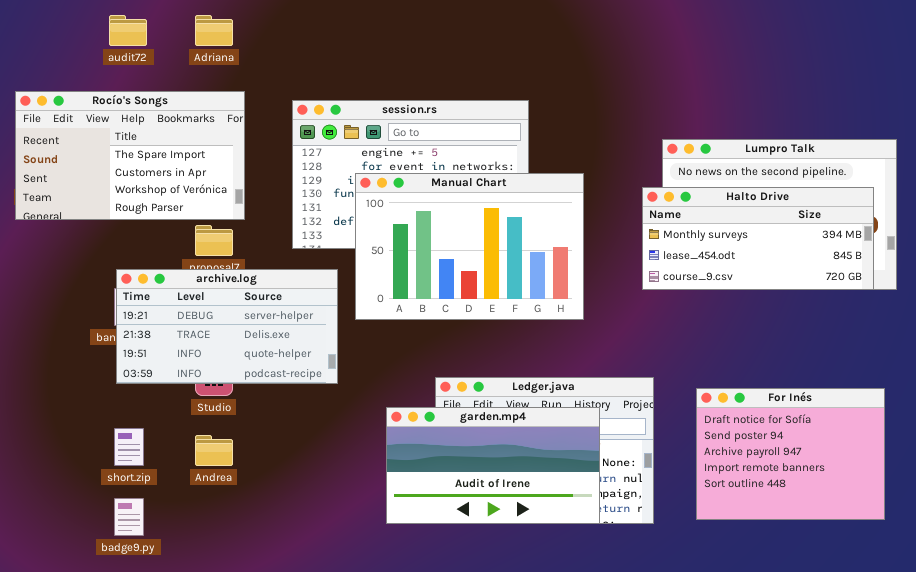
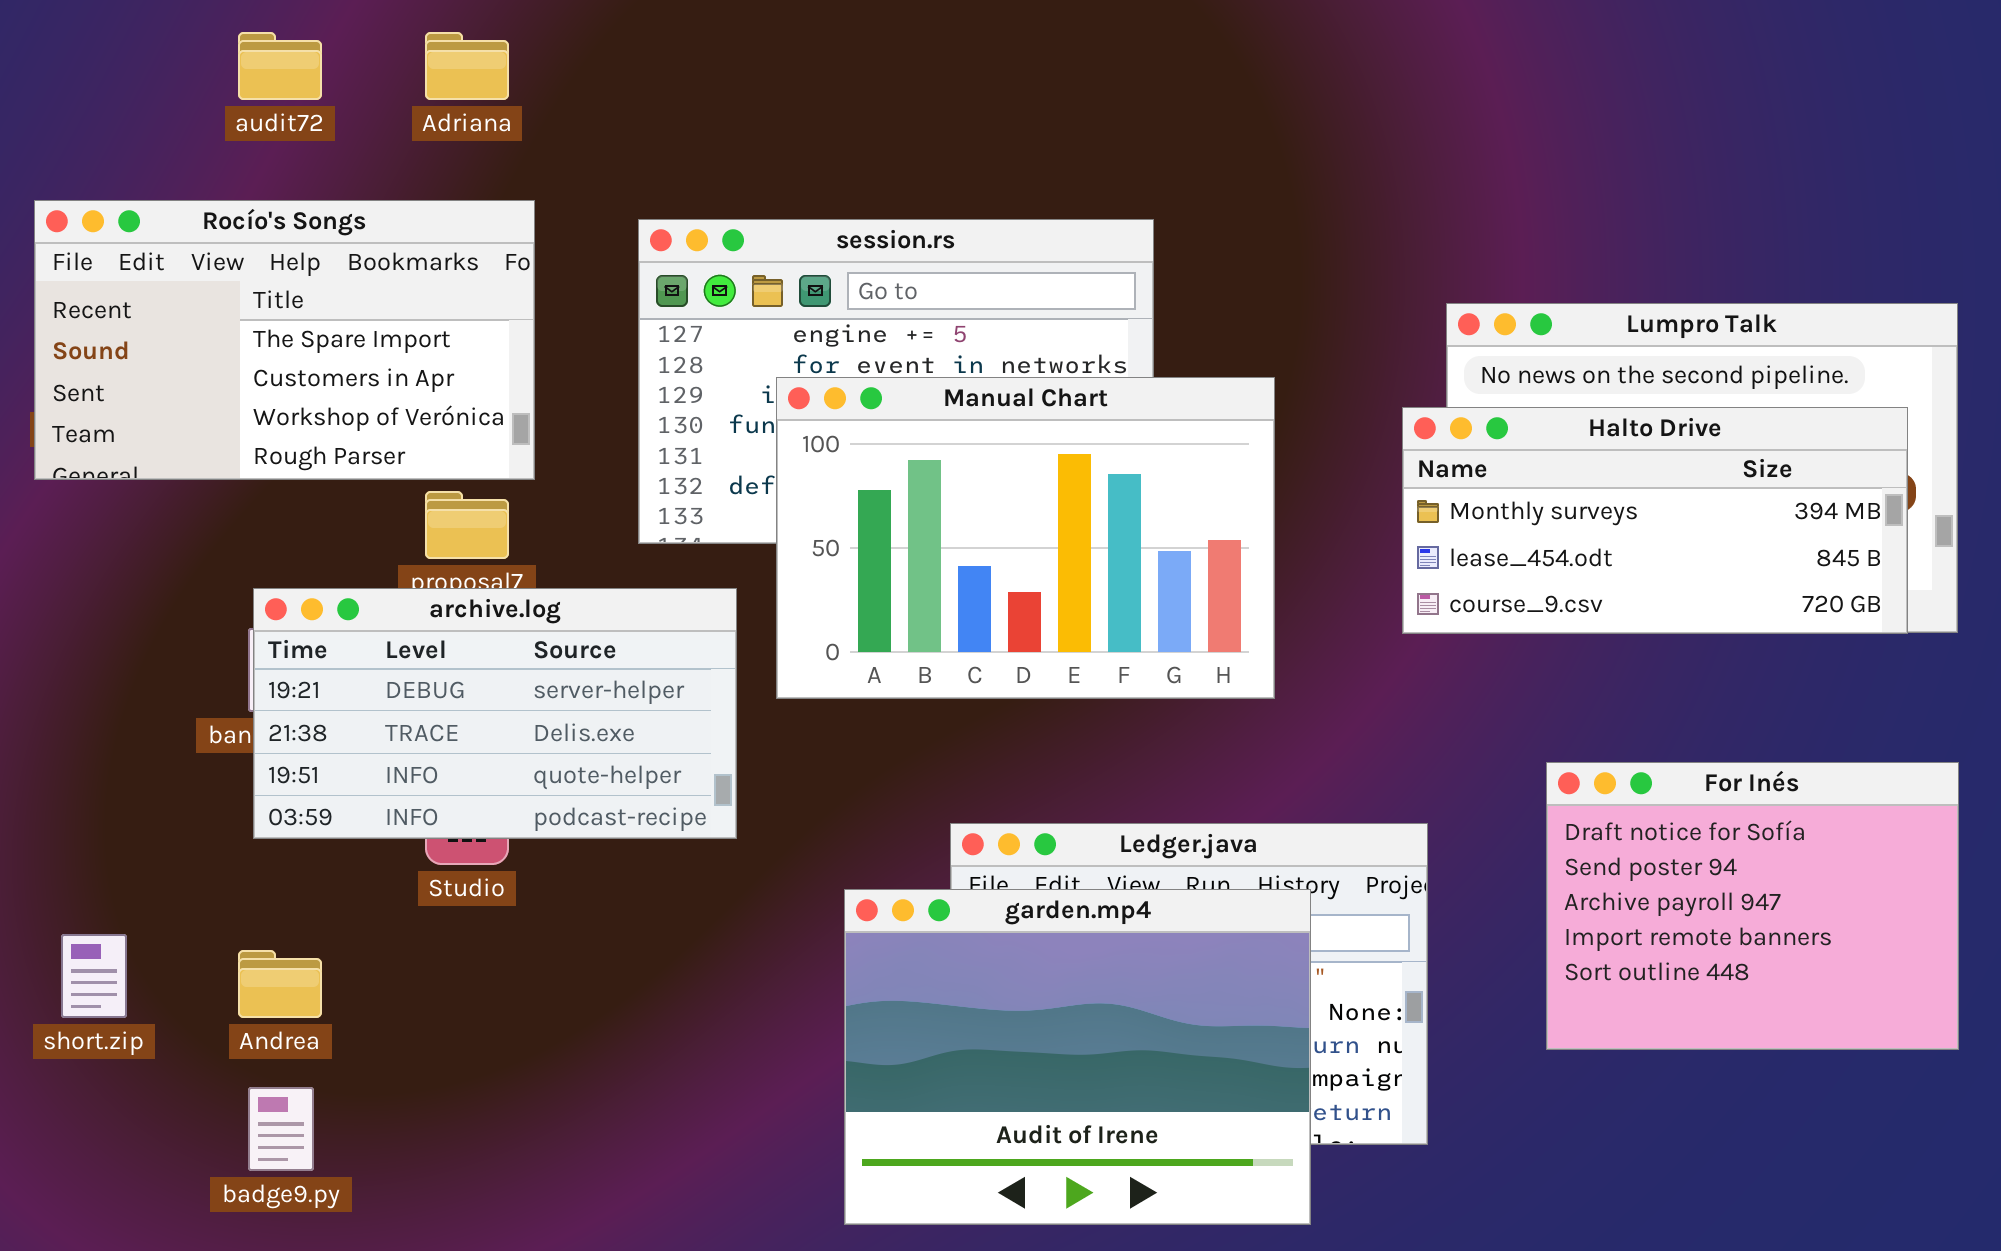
For Inés: [696,388,885,520] -> [1546,762,1959,1050], moved
garden.mp4: [386,407,600,524] -> [844,889,1311,1225], resized
short.zip: [114,428,144,466] -> [61,934,127,1018], moved
Andrea: [195,435,233,466] -> [238,950,322,1018], moved

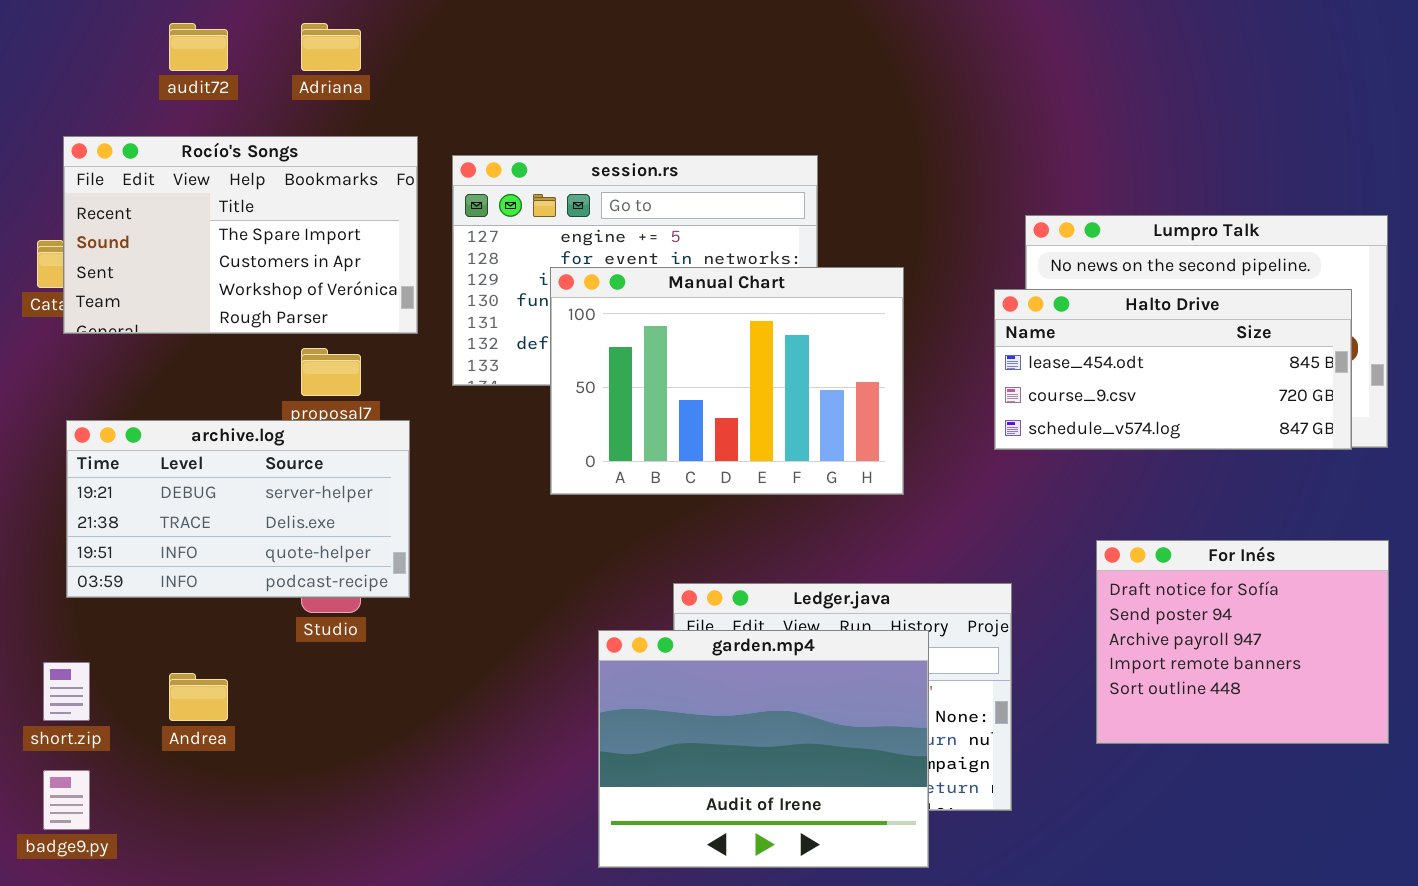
Rocío's Songs: [34,200,535,480] -> [63,136,418,334], moved
Halto Drive: [1402,407,1908,634] -> [994,289,1352,450], scrolled down 1 row
archive.log: [253,588,737,839] -> [66,420,410,598], moved
badge9.py: [248,1087,314,1171] -> [43,770,90,830], moved

